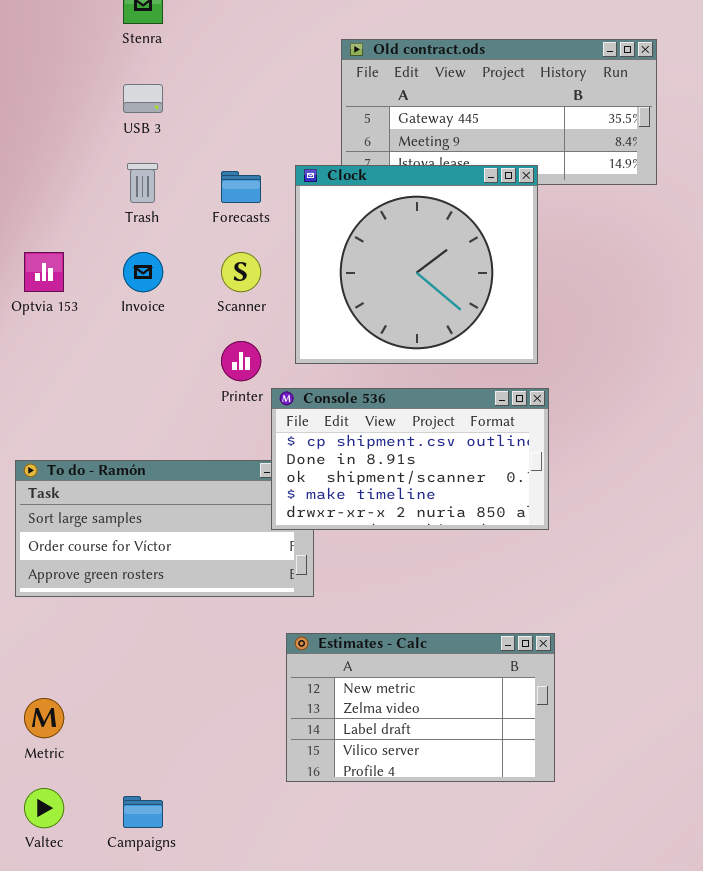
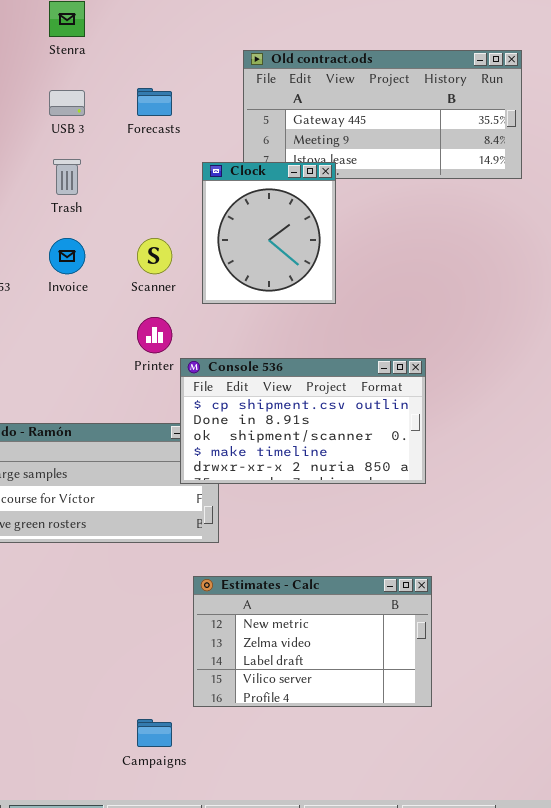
Clock: [295,165,538,364] -> [202,162,336,304], resized
Forecasts: [221,171,261,203] -> [137,88,172,116], moved
Campaigns: [123,796,163,828] -> [137,719,172,747], moved

